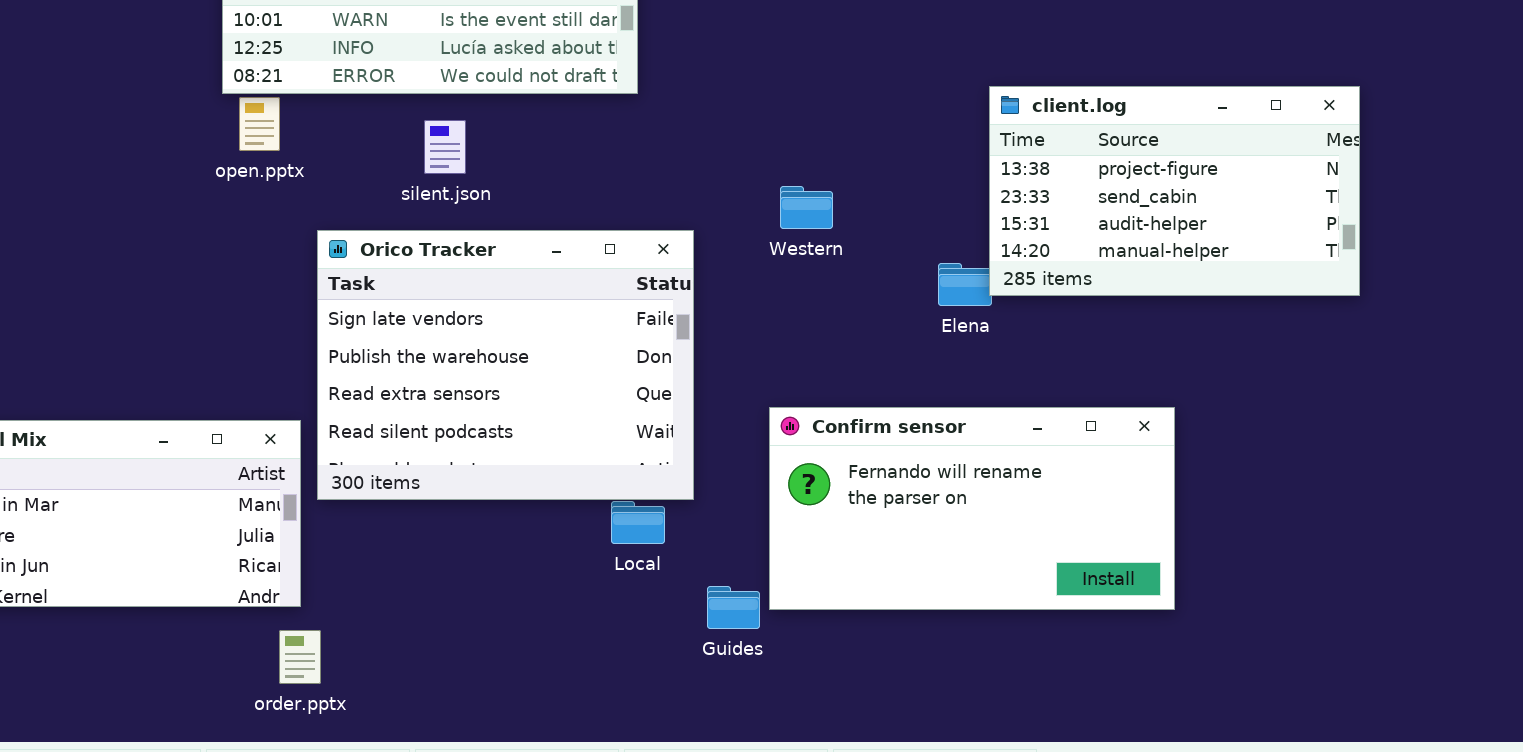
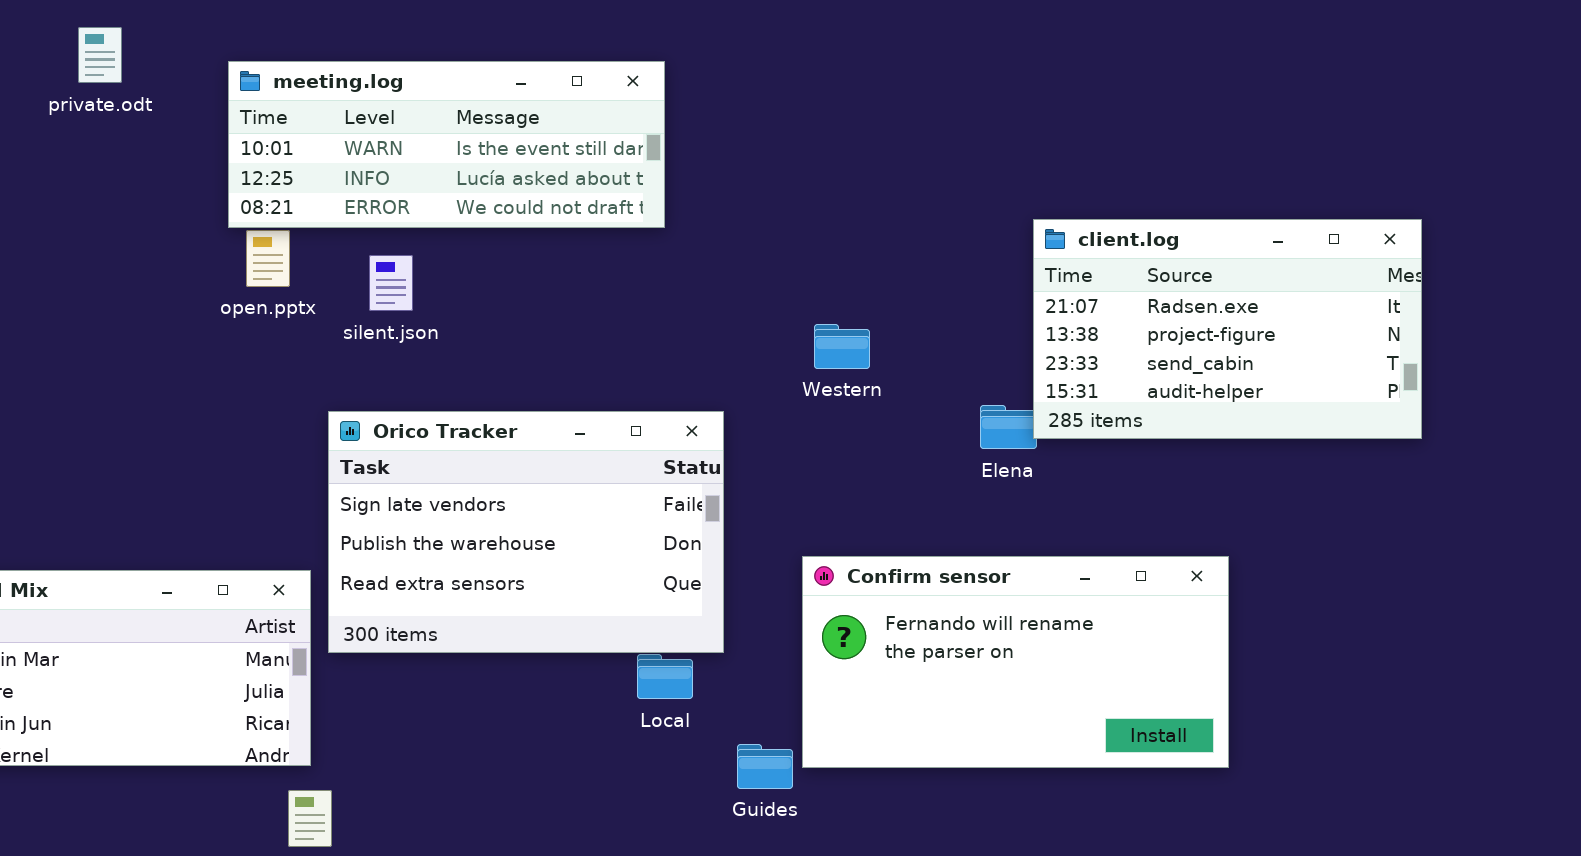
client.log: [989,86,1360,296] -> [1033,219,1422,439], scrolled up 1 row
silent.json: [424,120,466,174] -> [369,255,413,311], moved
Orico Tracker: [317,230,694,500] -> [328,411,724,653], resized

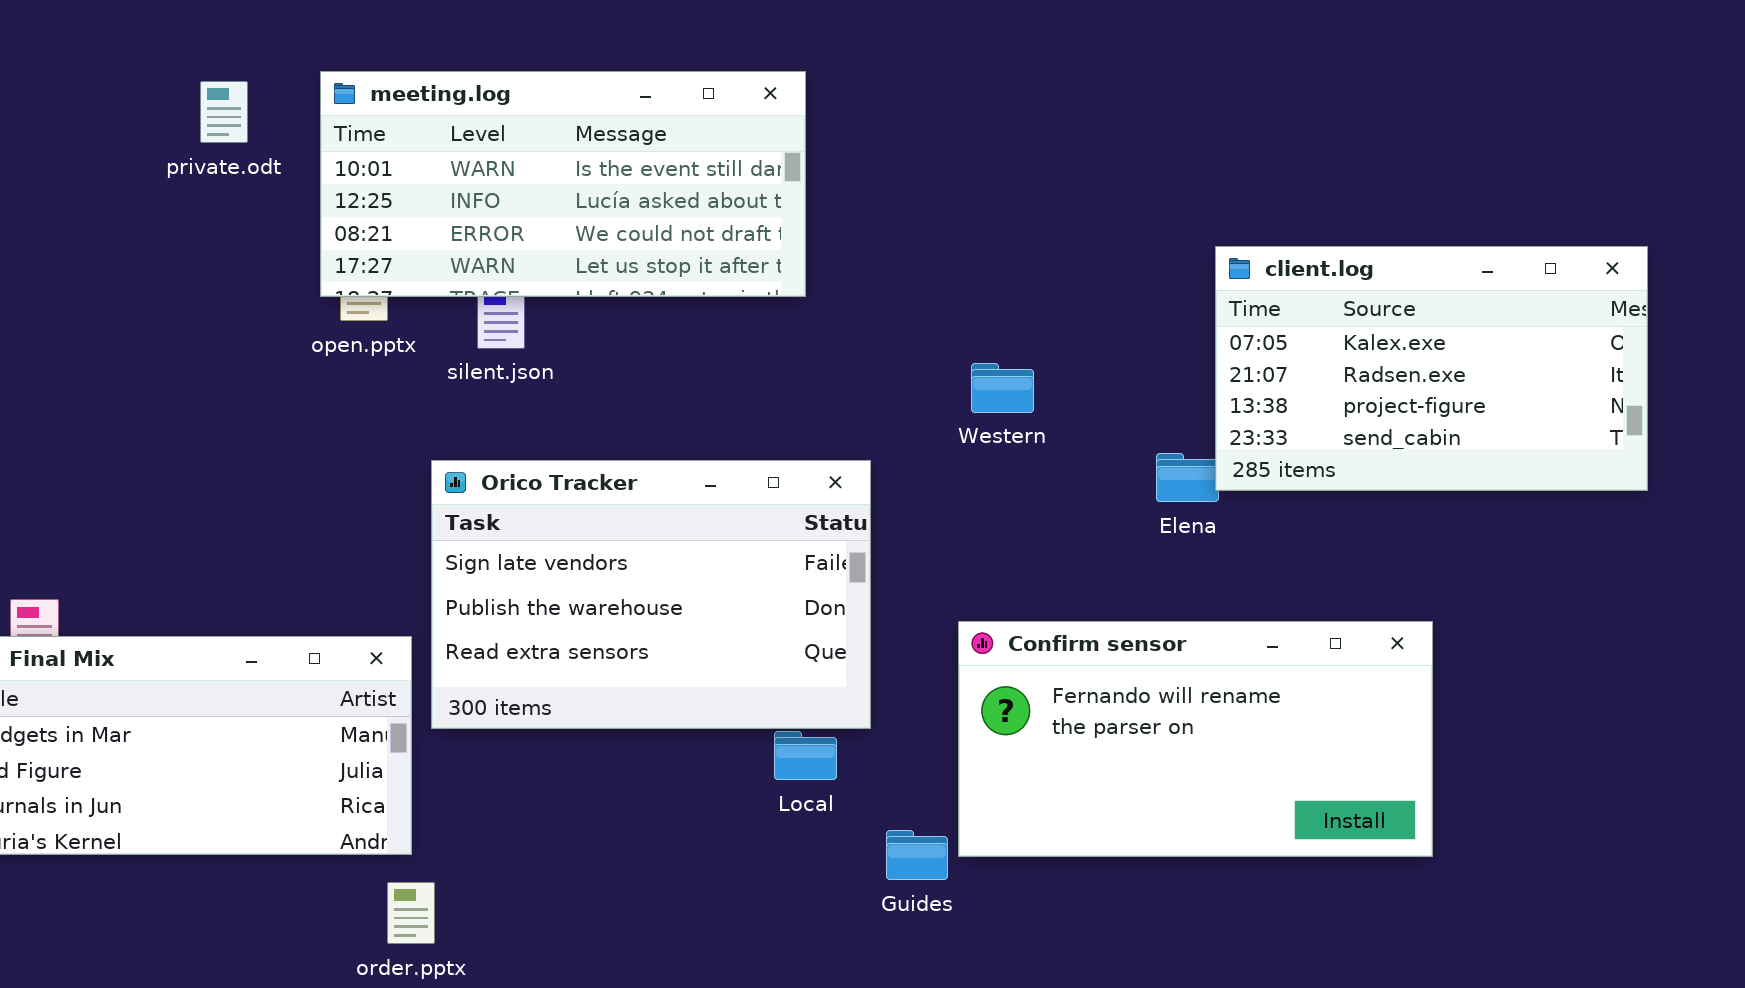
private.odt: [78,27,122,83] -> [200,81,248,143], moved
meeting.log: [228,61,665,228] -> [320,71,806,297], resized
client.log: [1033,219,1422,439] -> [1215,246,1648,491], scrolled up 1 row

